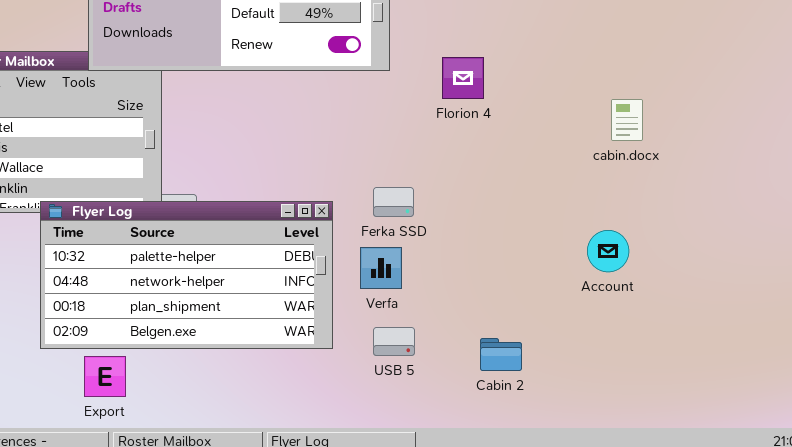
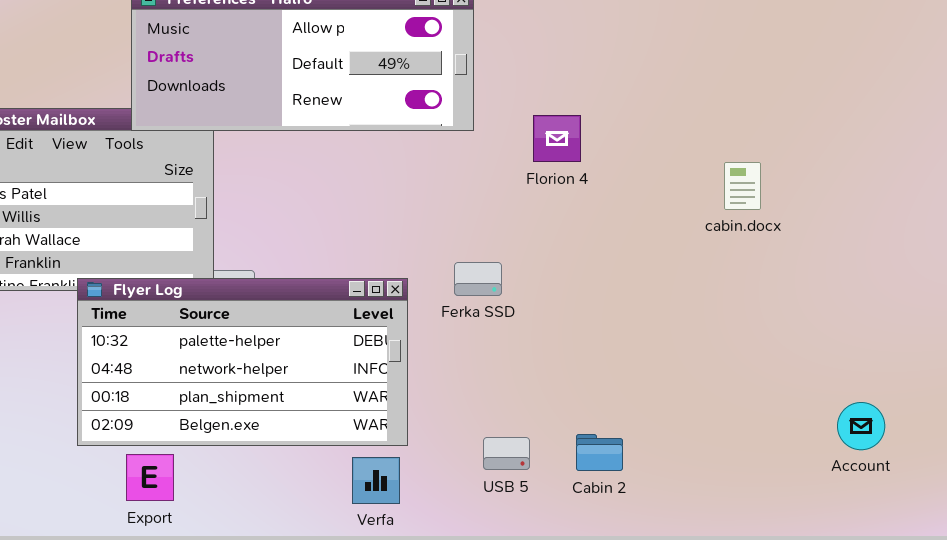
Account: [587,230,629,272] -> [837,402,885,450], moved
Verfa: [360,247,402,289] -> [352,457,400,504], moved
USB 5: [373,327,415,356] -> [483,437,530,470], moved

